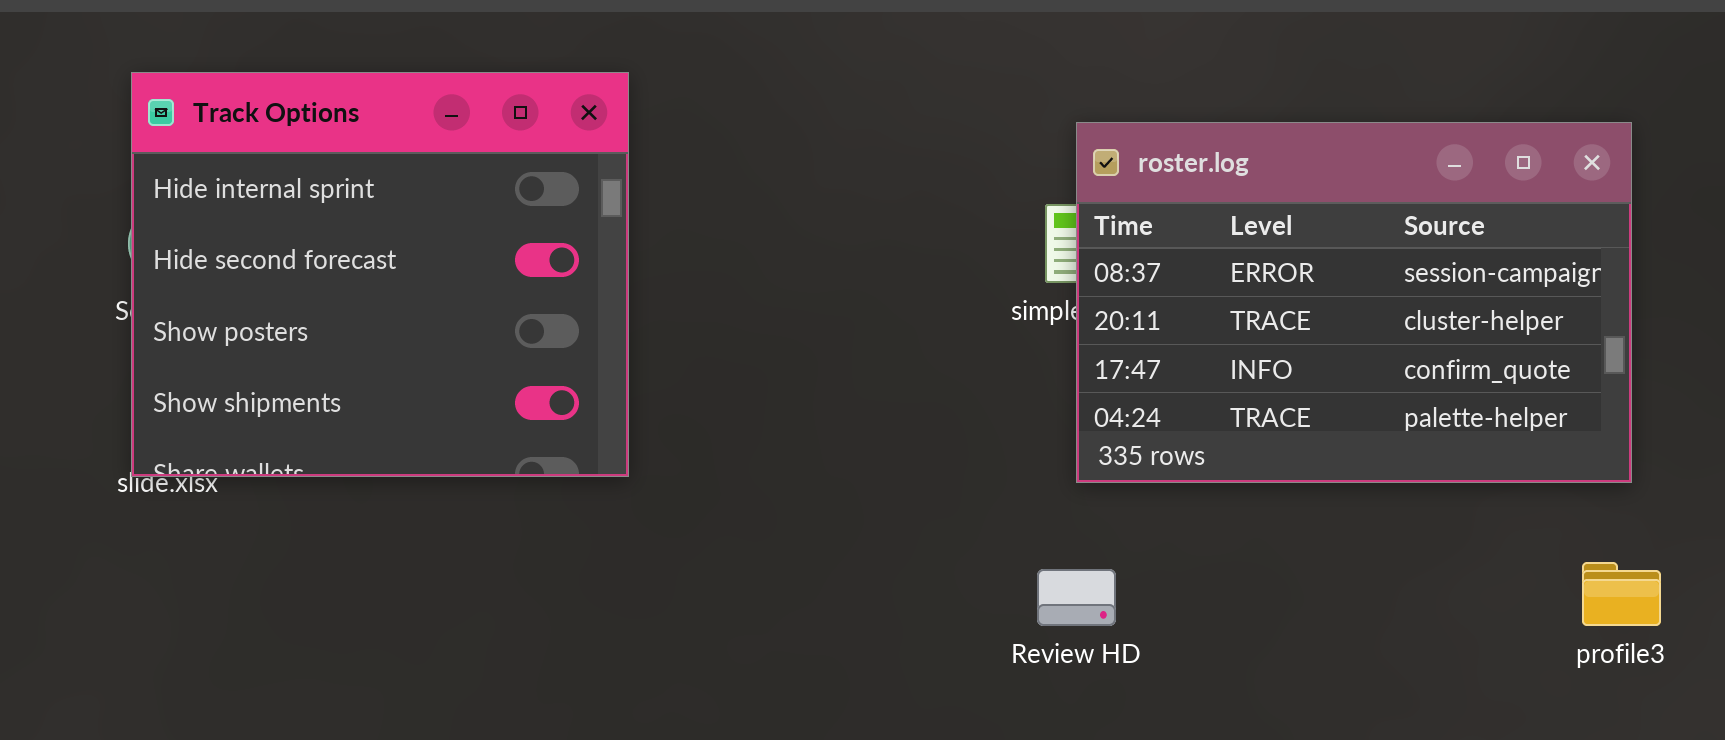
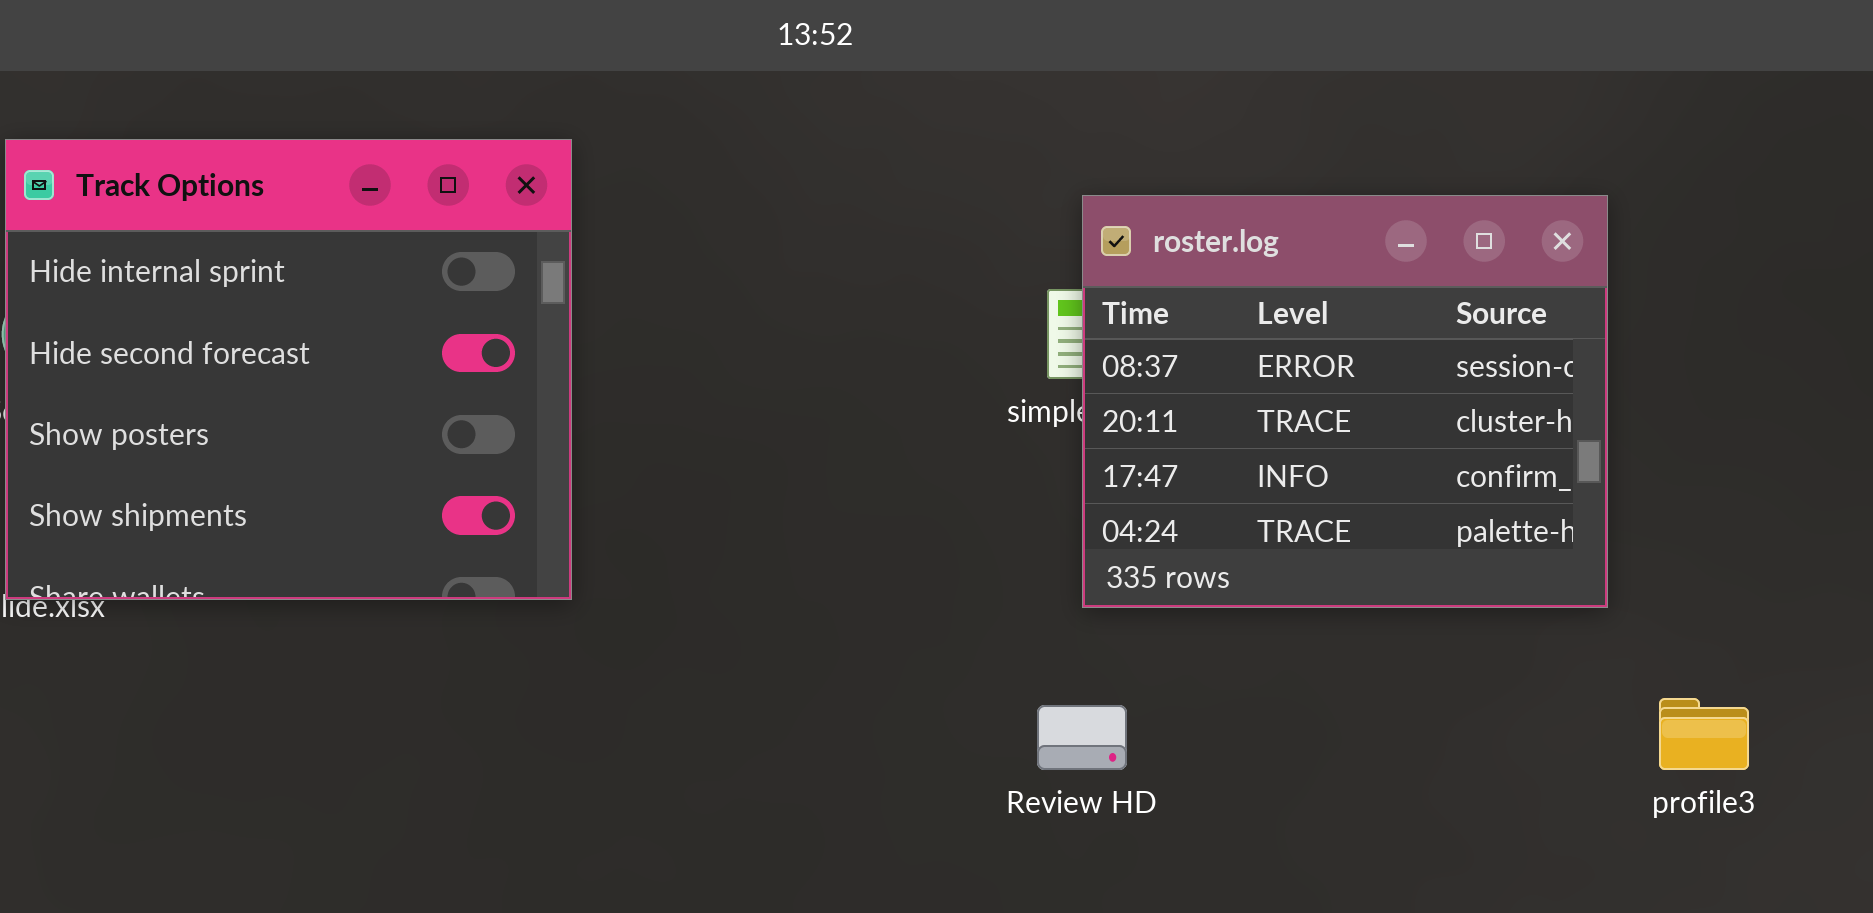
roster.log: [1076,122,1632,483] -> [1082,195,1608,608], resized

